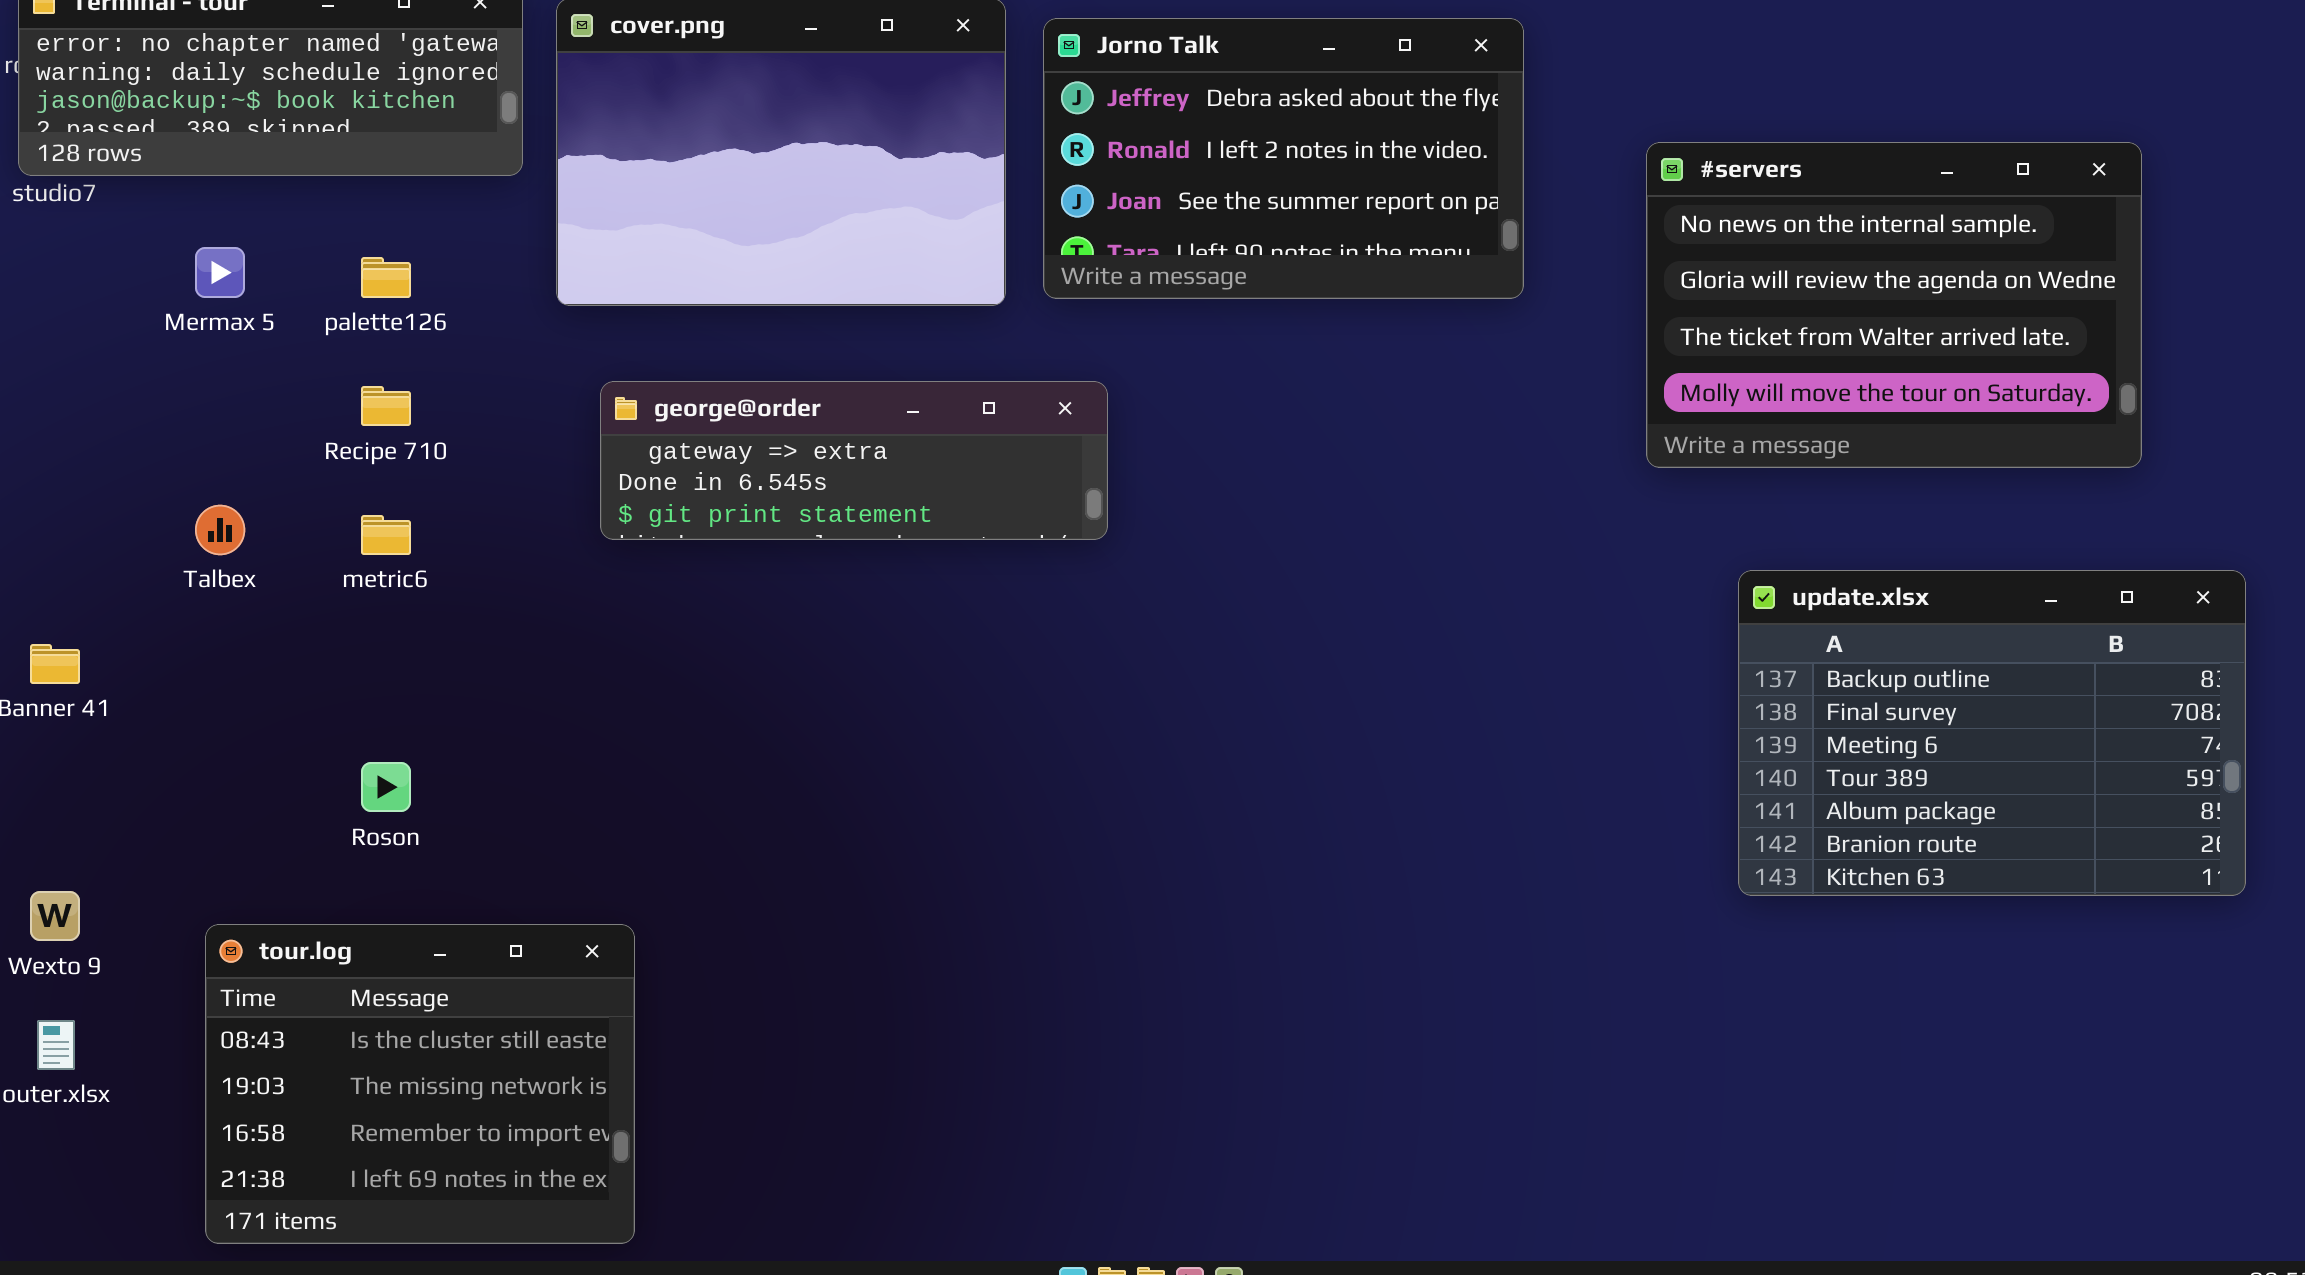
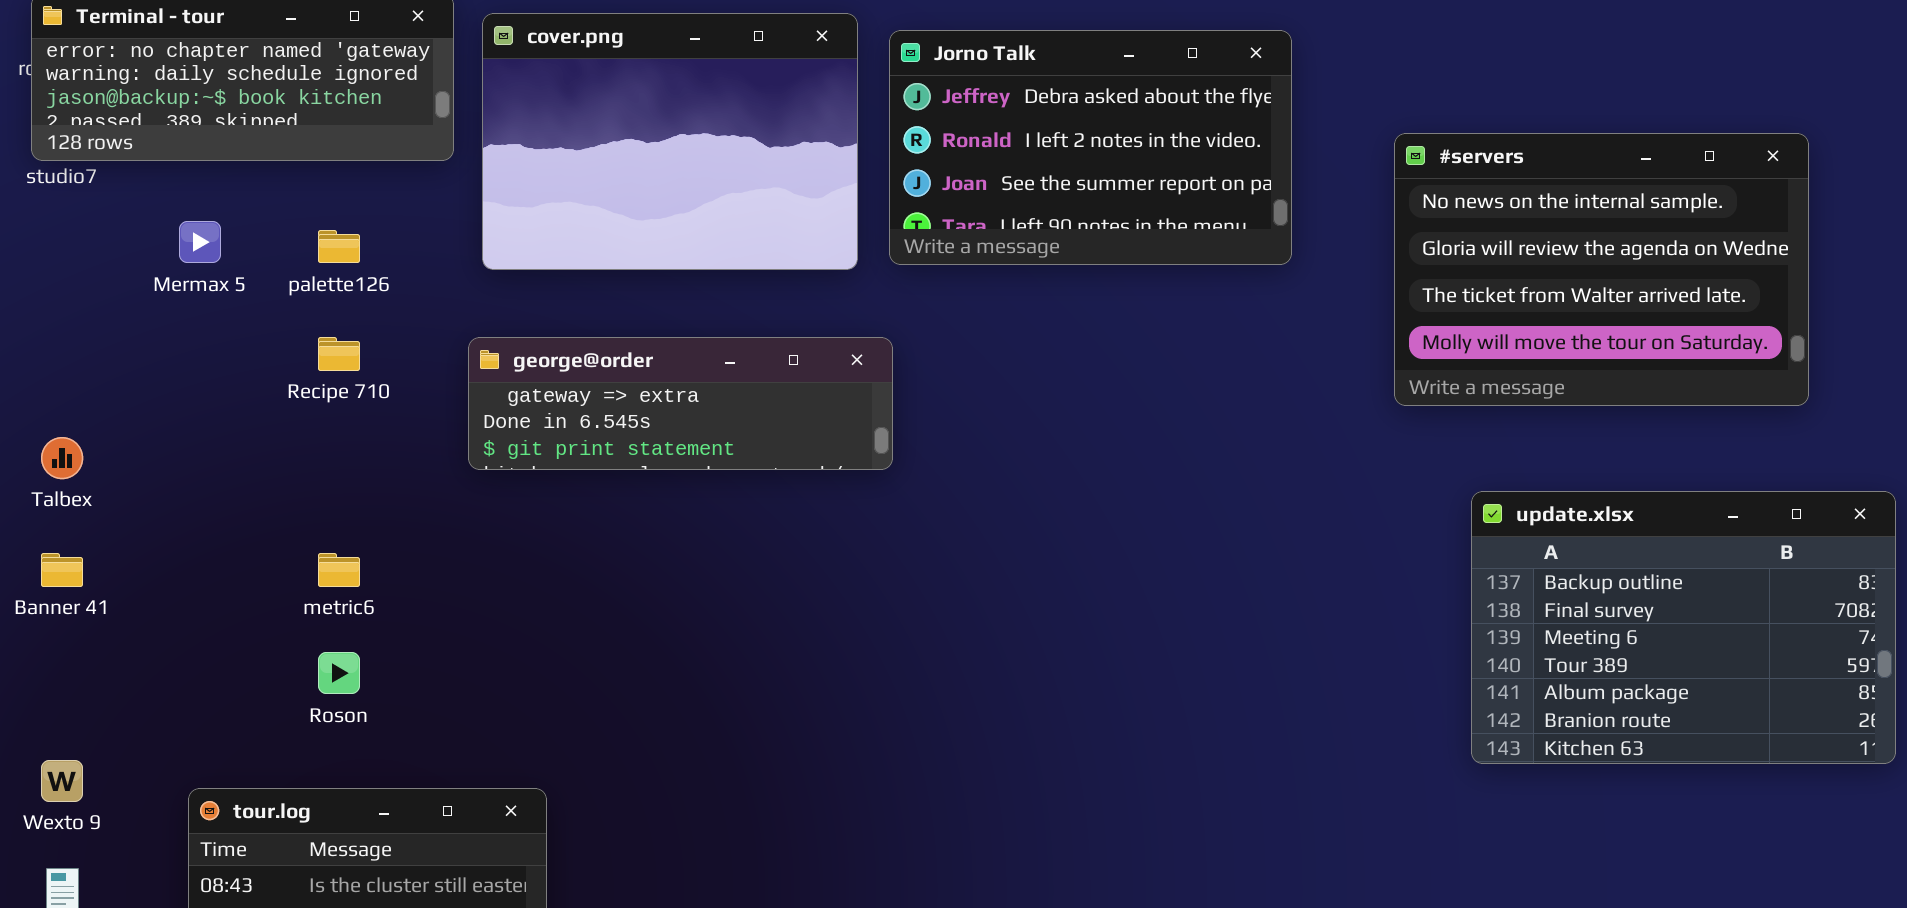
george@order: [600,381,1108,540] -> [468,337,893,470], moved
Talbex: [195,505,245,555] -> [41,437,83,479], moved
metric6: [361,515,411,555] -> [318,553,360,587], moved

